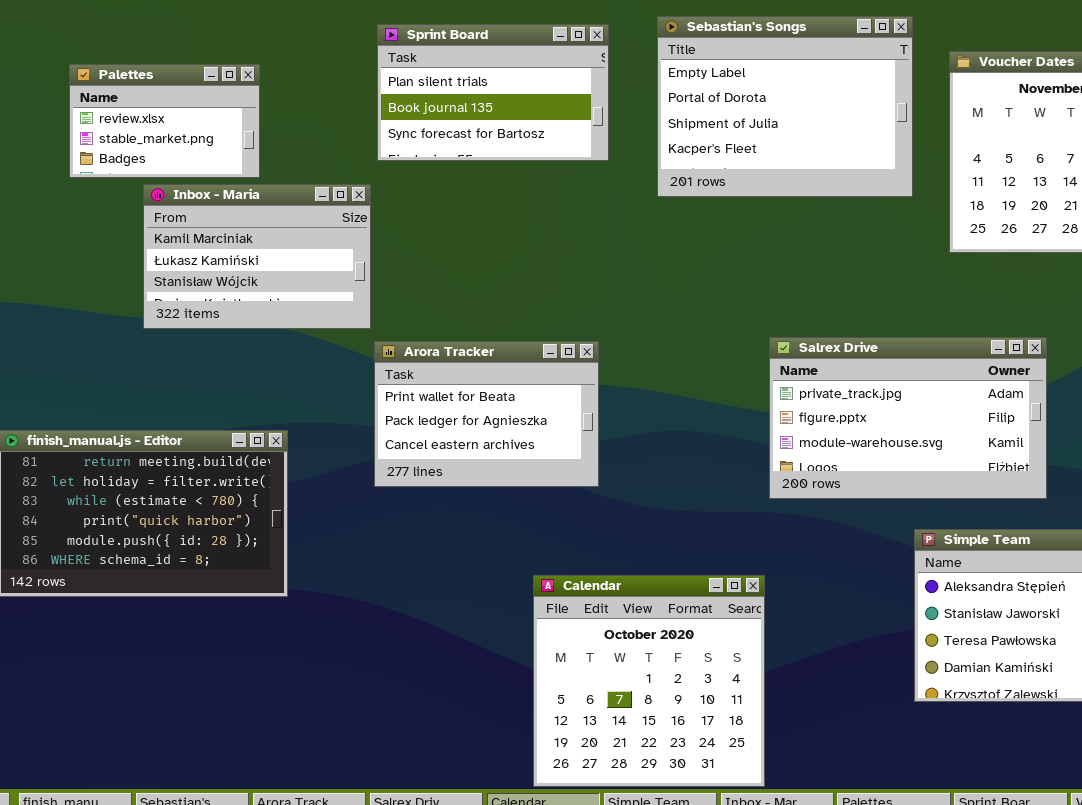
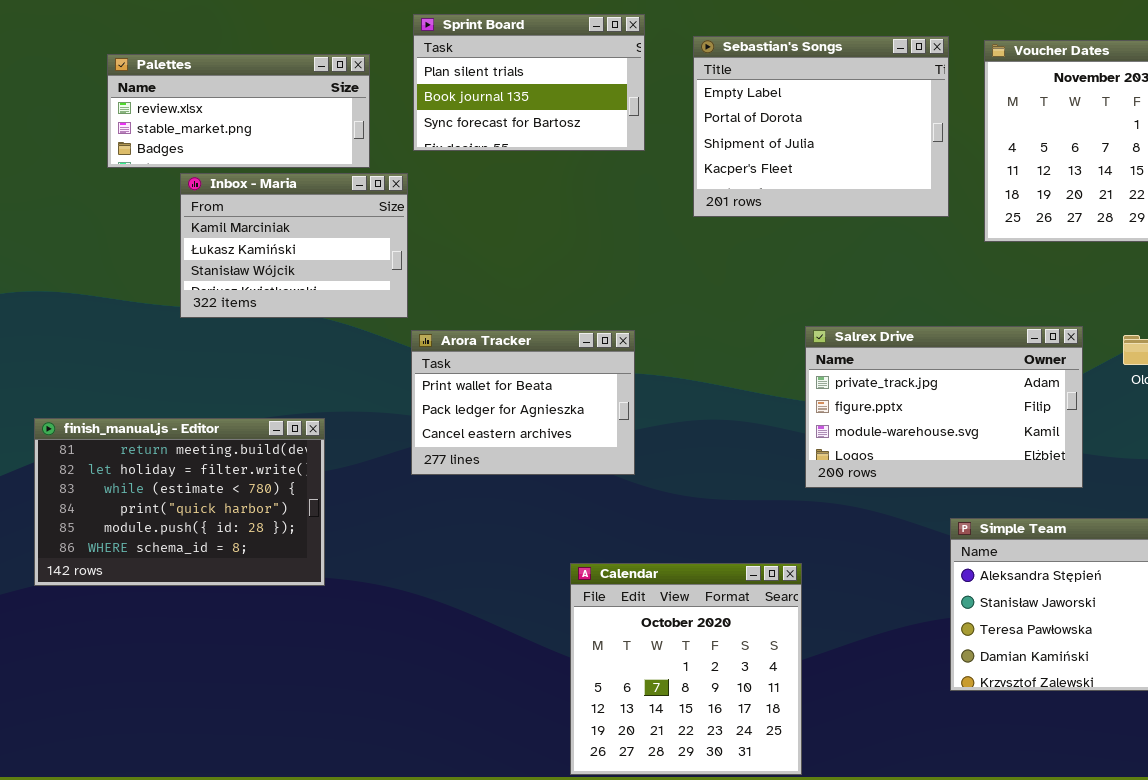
Sebastian's Songs: [657,16,913,197] -> [693,36,949,217], moved
Palettes: [69,64,260,178] -> [107,54,370,168], resized

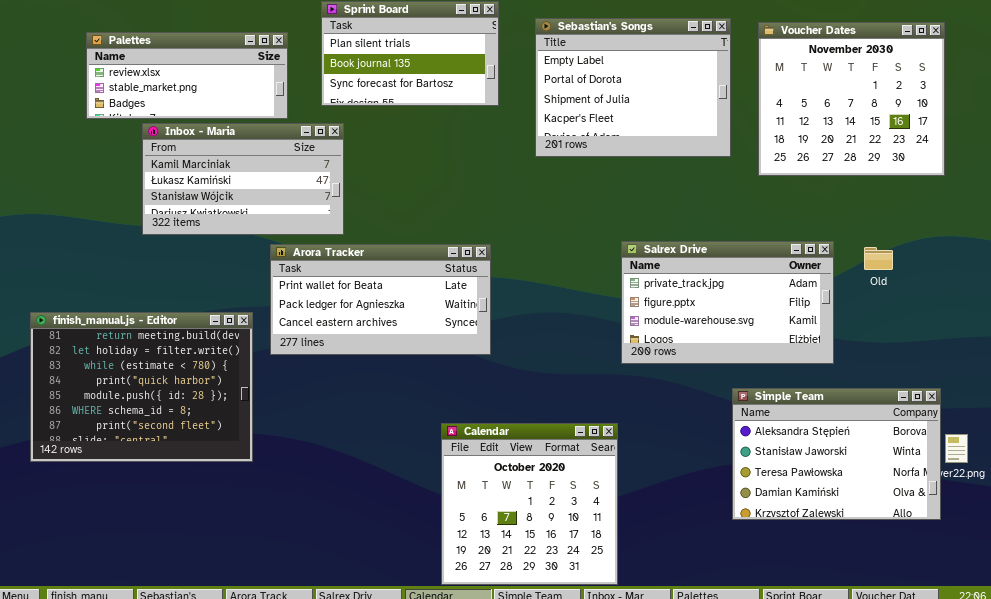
Inbox - Maria: [180,173,408,318] -> [142,123,344,235], resized
Arora Tracker: [411,330,635,475] -> [270,244,491,355], resized
finish_manual.js - Editor: [34,418,325,586] -> [30,312,253,462], resized

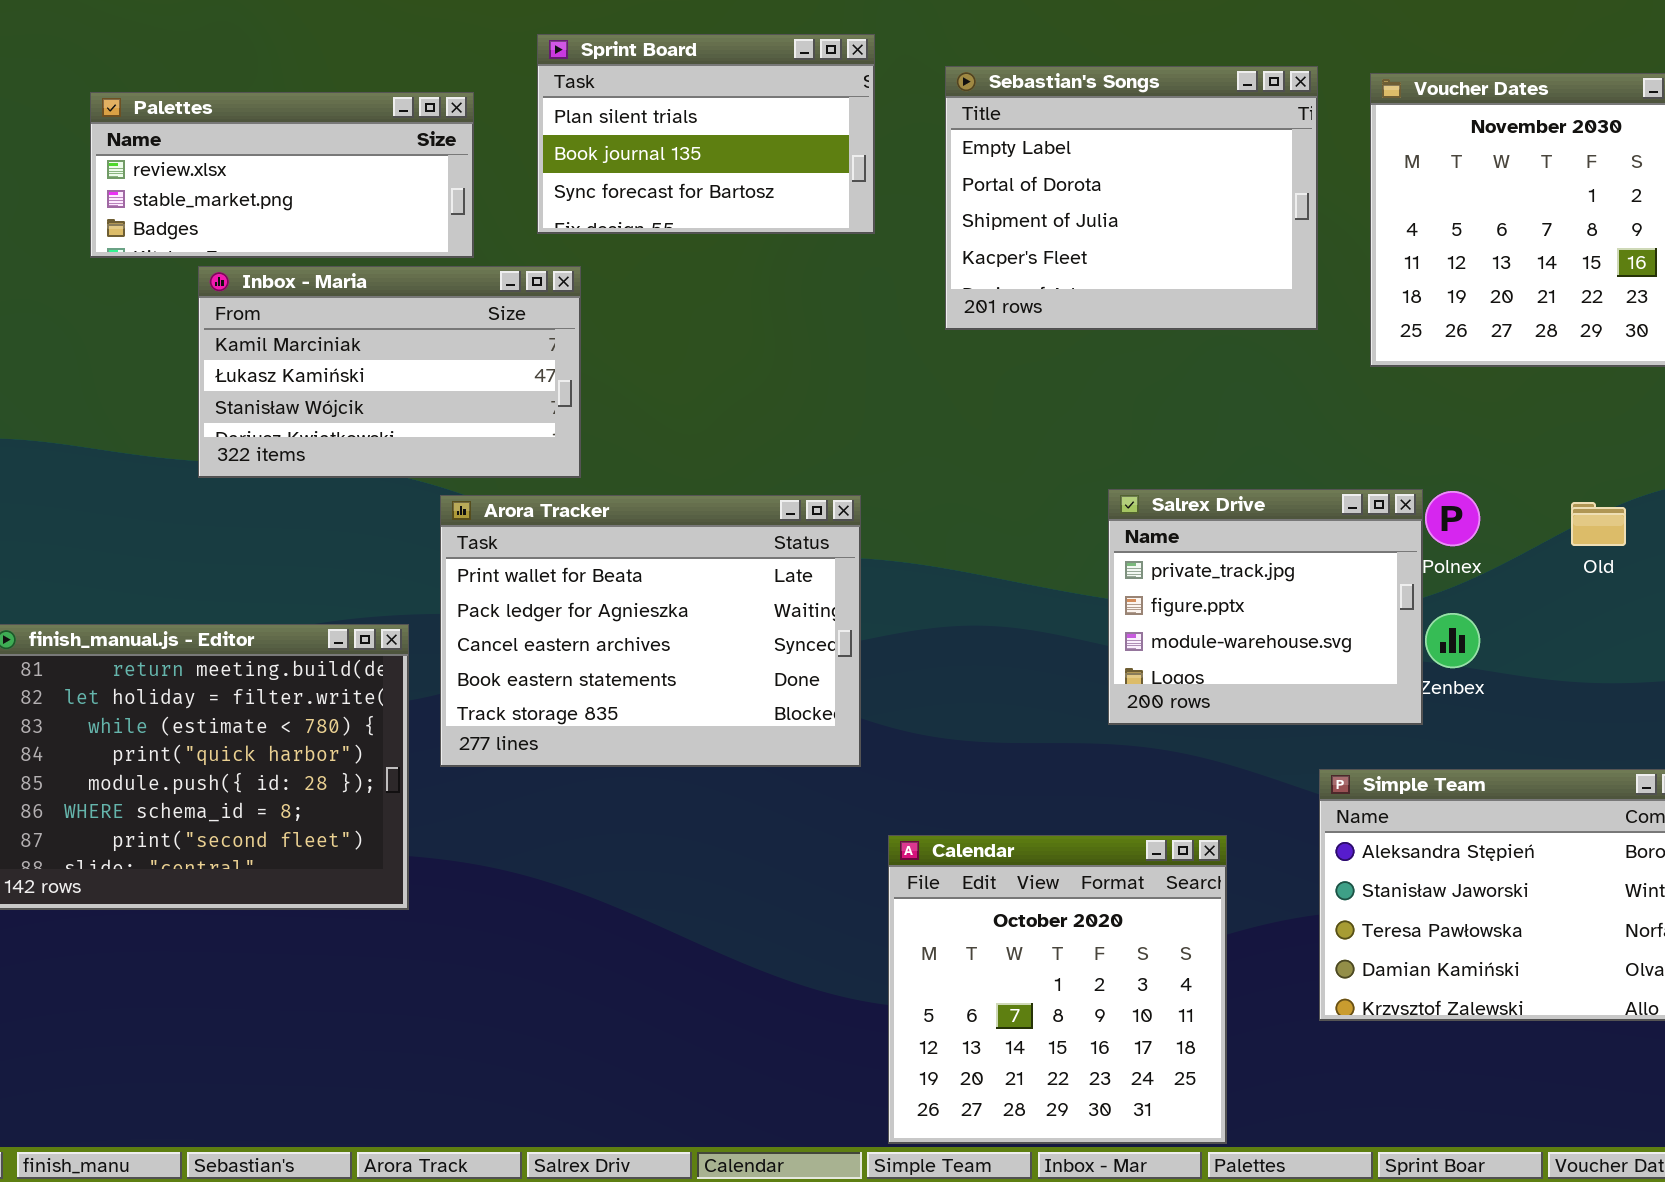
Salrex Drive: [621,241,834,364] -> [1108,489,1423,725], resized
Arora Tracker: [270,244,491,355] -> [440,495,861,767], resized
Calendar: [441,423,618,585] -> [888,835,1227,1144], moved

